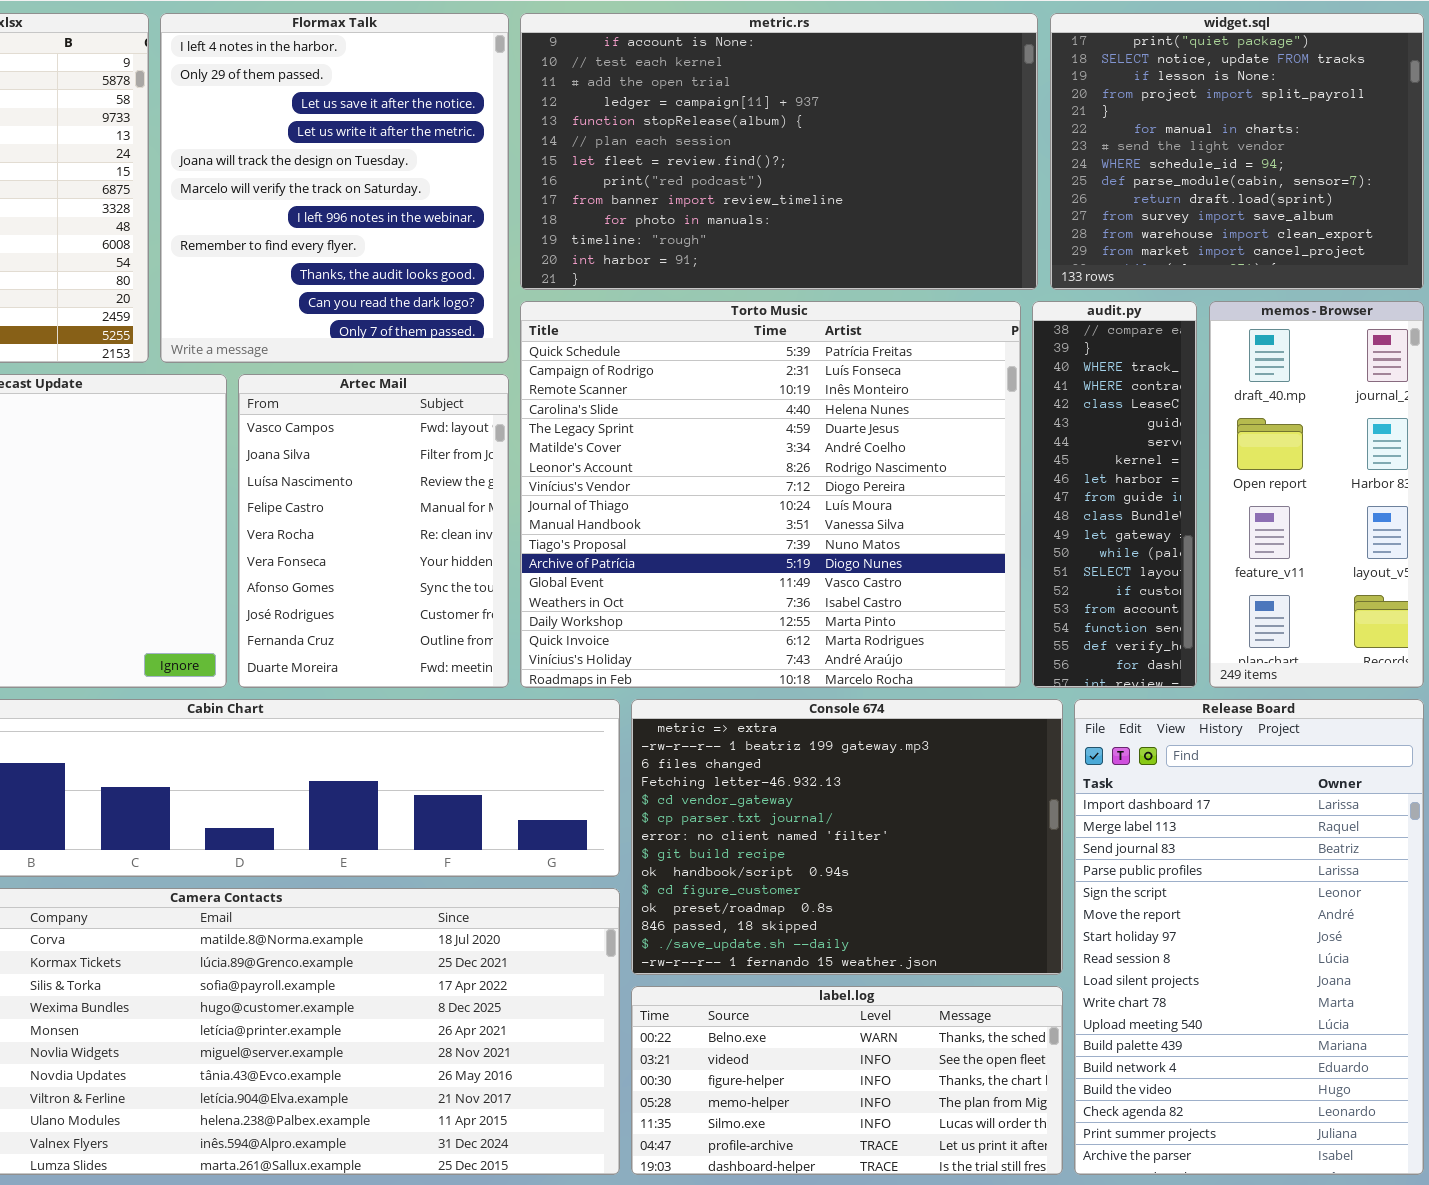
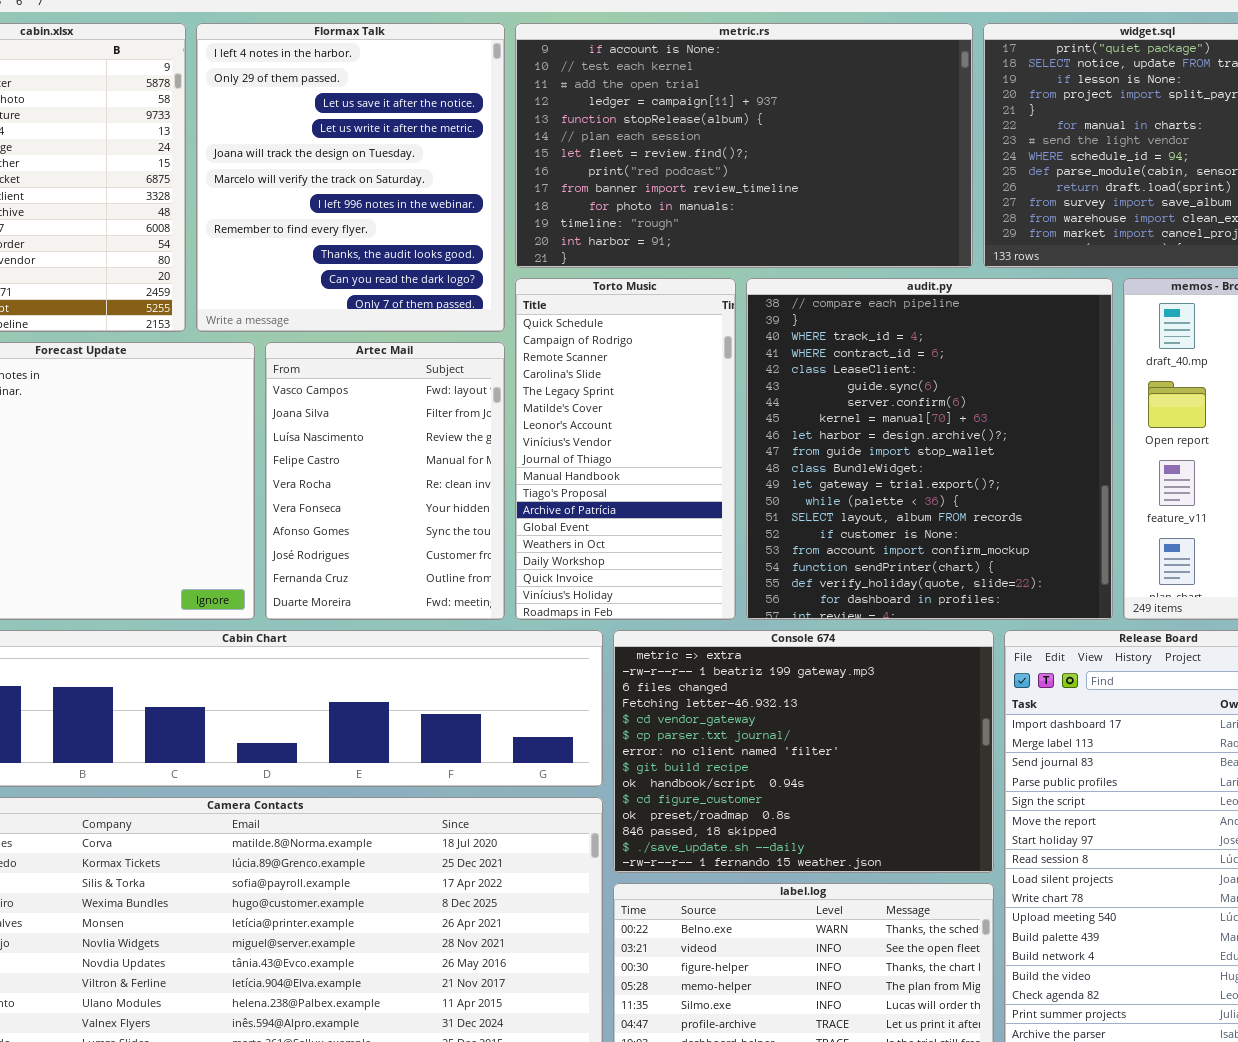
Torto Music: [520,301,1021,688] -> [515,278,736,620], resized
audit.py: [1032,301,1197,688] -> [746,278,1113,620], resized

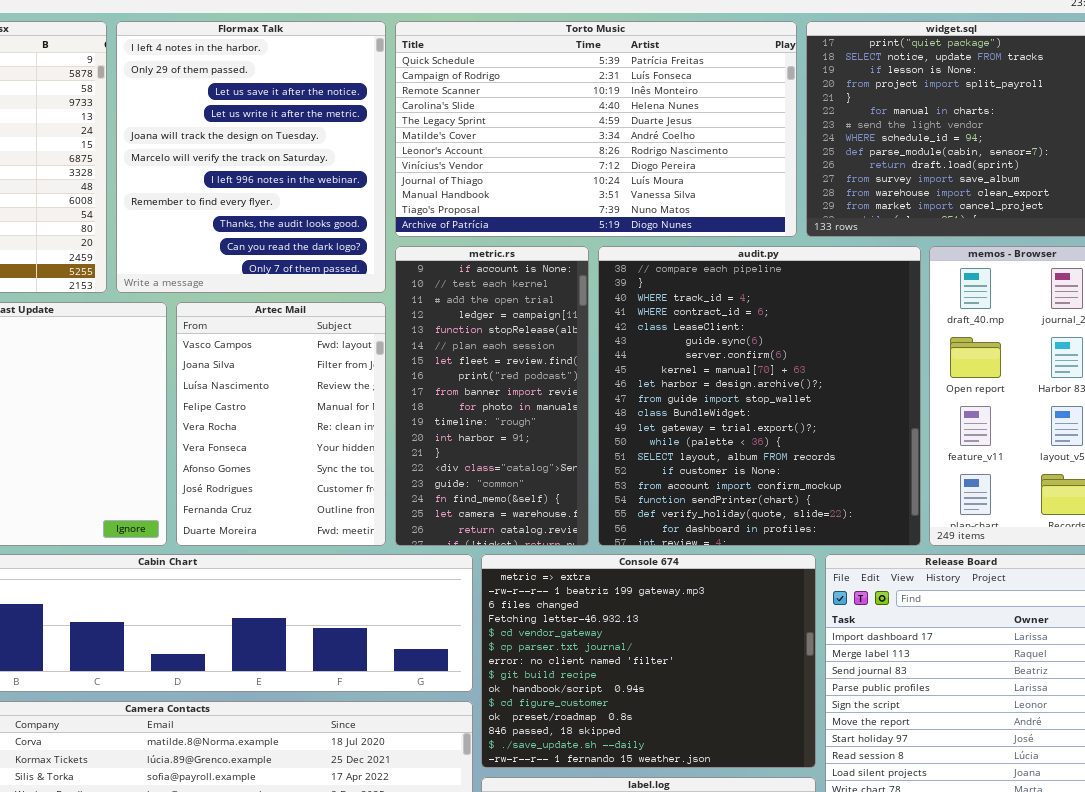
metric.rs: [515,23,973,268] -> [395,246,589,546], moved, resized
Torto Music: [515,278,736,620] -> [395,21,797,237], moved, resized

